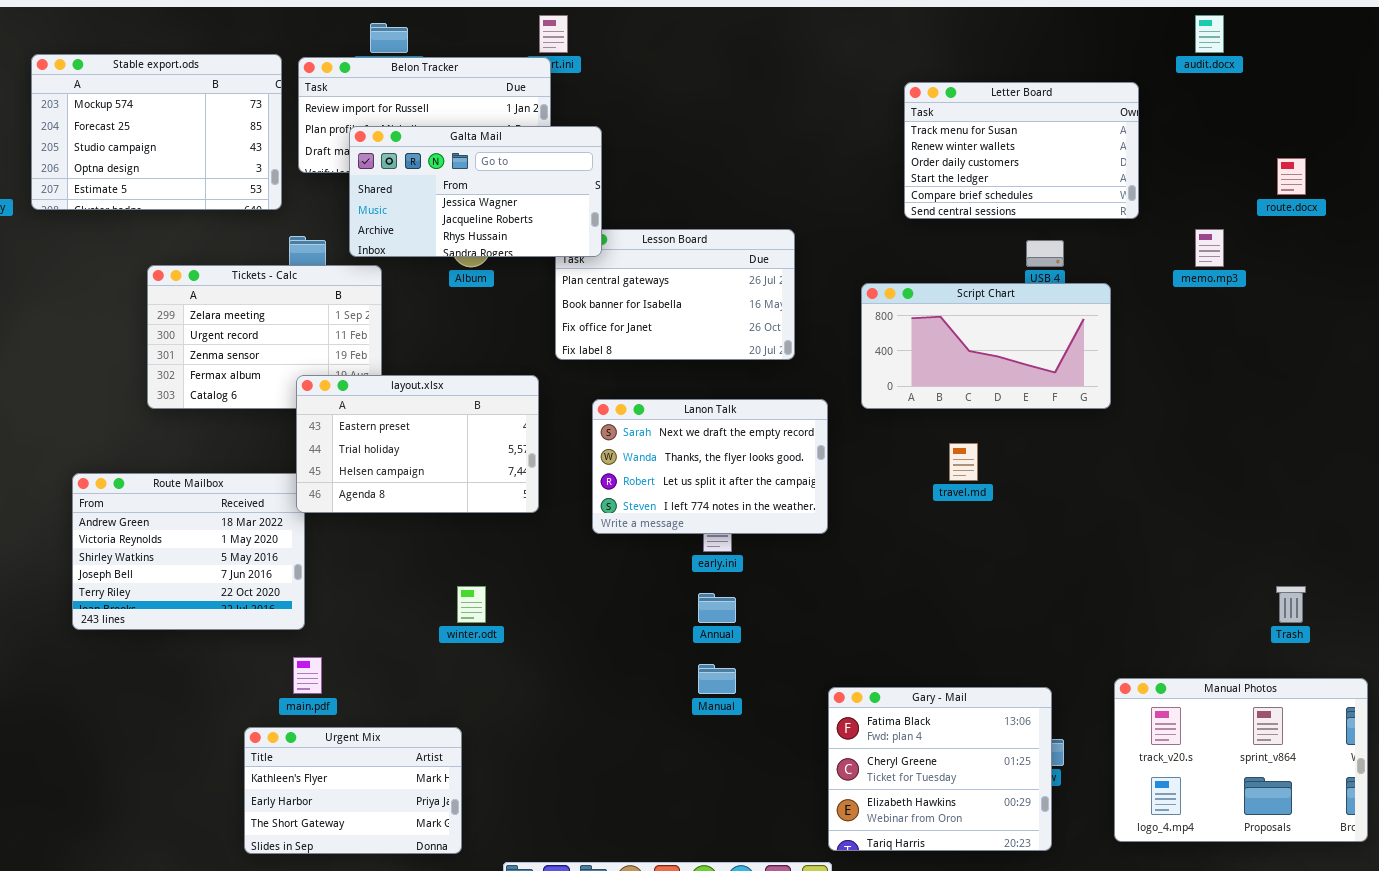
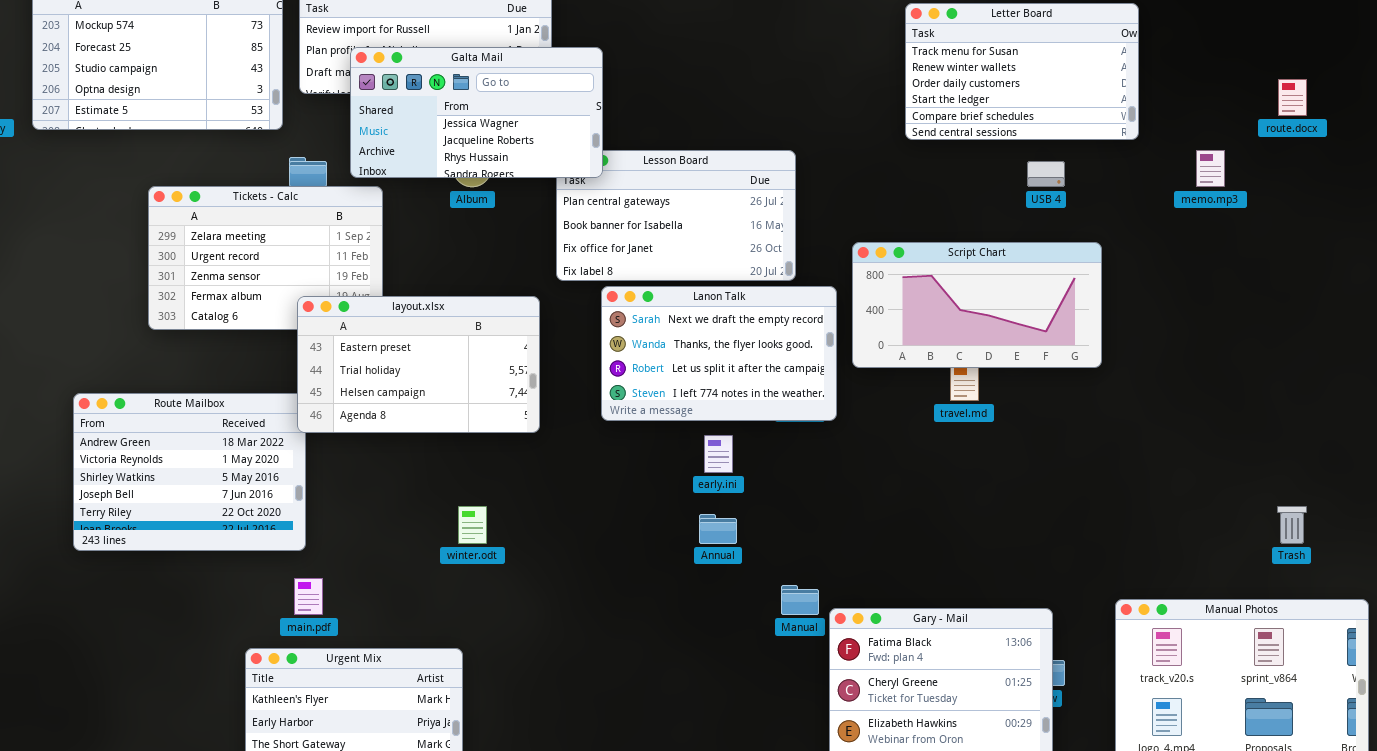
Script Chart: [861,283,1111,409] -> [852,242,1102,368], moved
Lanon Talk: [592,399,828,534] -> [601,286,837,421], moved
Manual: [698,664,736,694] -> [781,585,819,615], moved

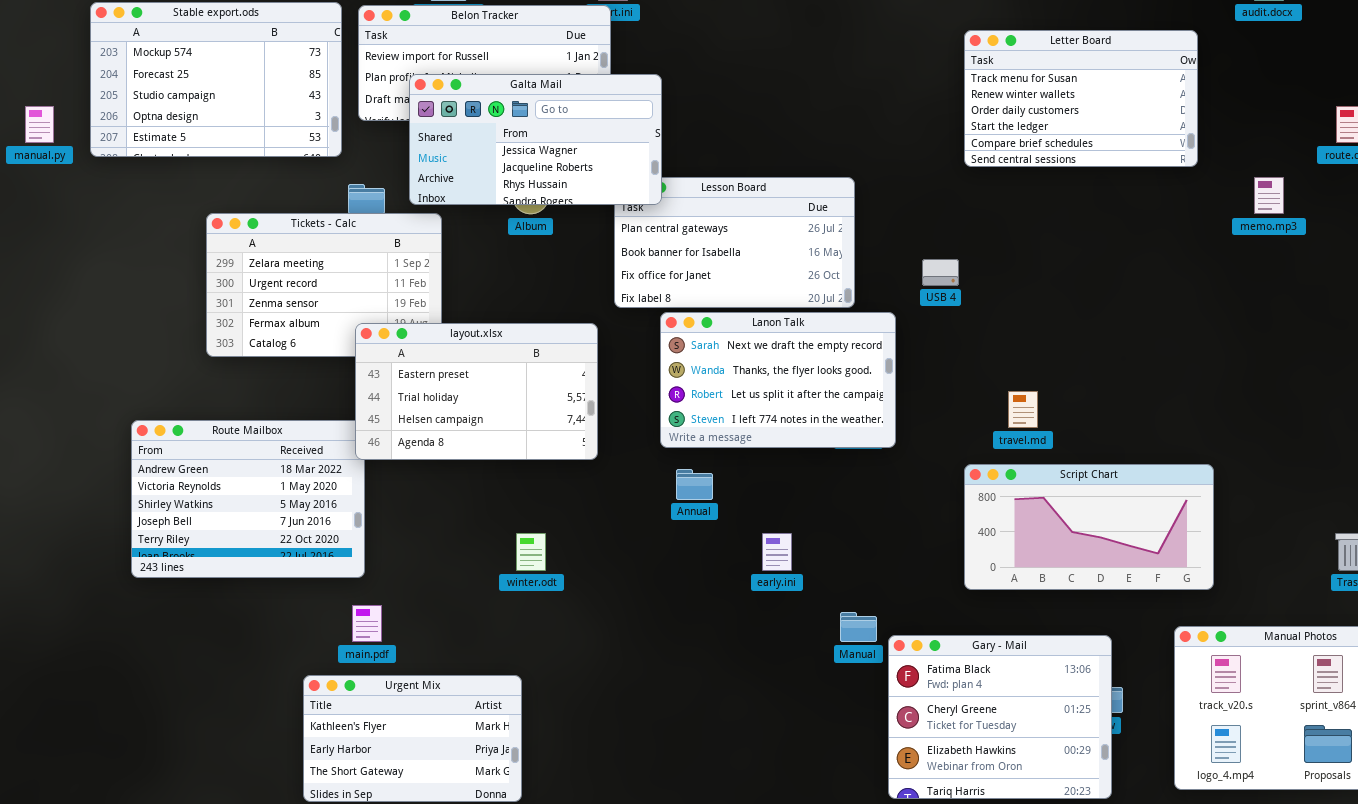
USB 4: [1027,161,1065,187] -> [922,259,959,286], moved
Script Chart: [852,242,1102,368] -> [964,464,1214,590], moved
early.ini: [704,435,733,473] -> [762,533,792,571], moved
Annual: [699,514,737,544] -> [676,469,713,500], moved

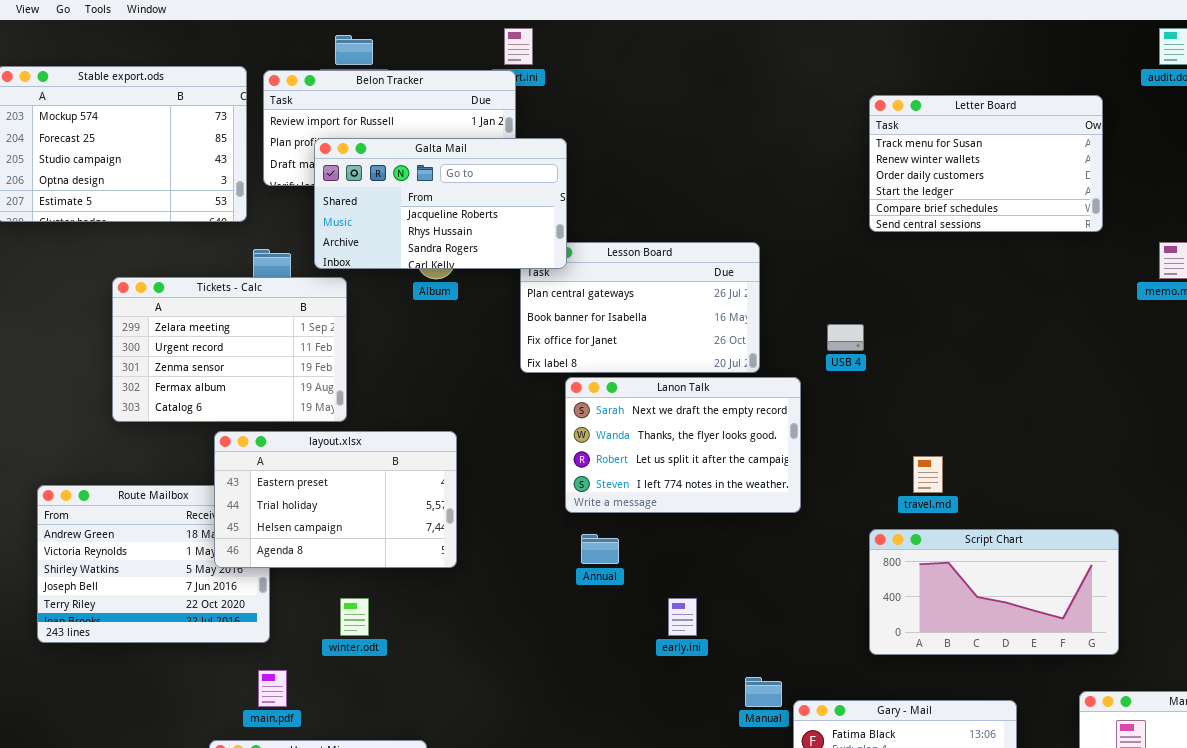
Galta Mail: [409,74,662,205] -> [314,138,567,269], scrolled down 1 row
layout.xlsx: [355,323,598,460] -> [214,431,457,568], moved
winter.odt: [516,533,546,571] -> [340,598,369,636], moved

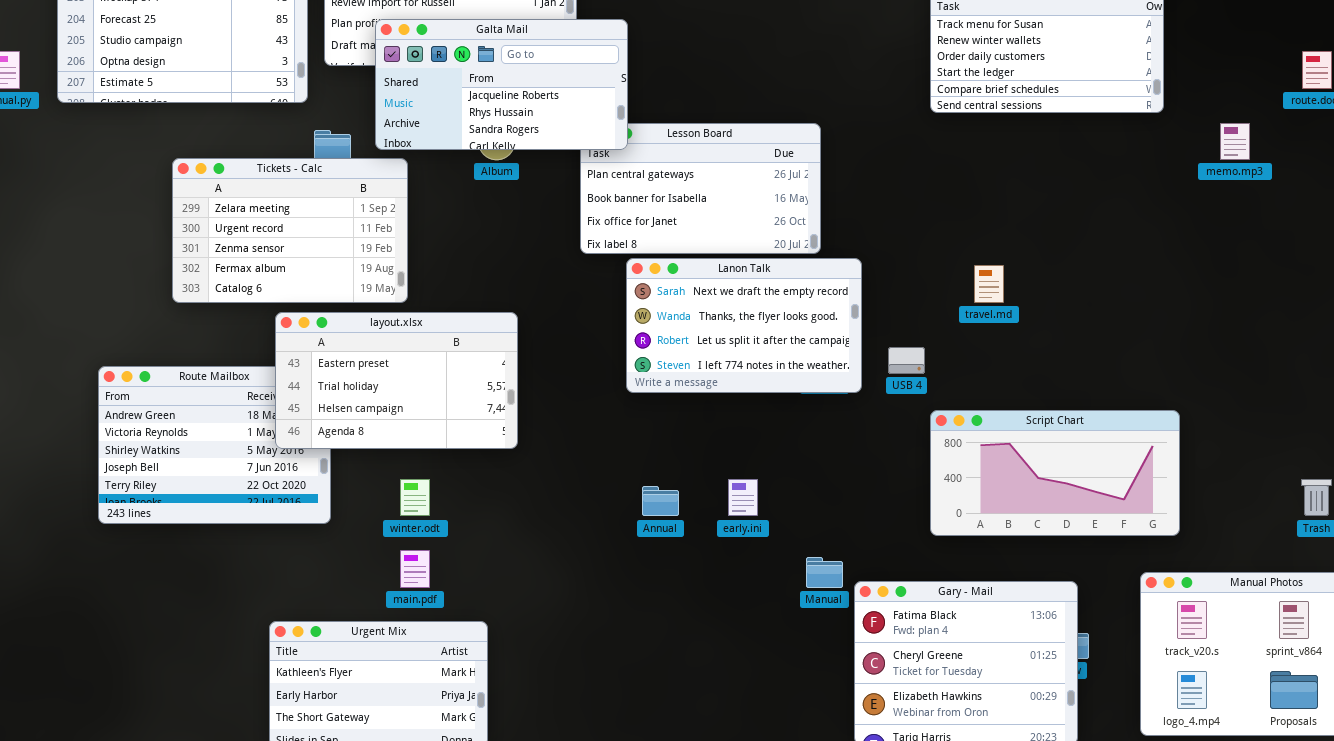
USB 4: [827,324,864,351] -> [888,347,925,374], moved
travel.md: [913,456,943,493] -> [974,265,1004,303], moved
Annual: [581,534,619,564] -> [642,486,679,516], moved
main.pdf: [258,670,287,707] -> [400,550,430,588], moved

